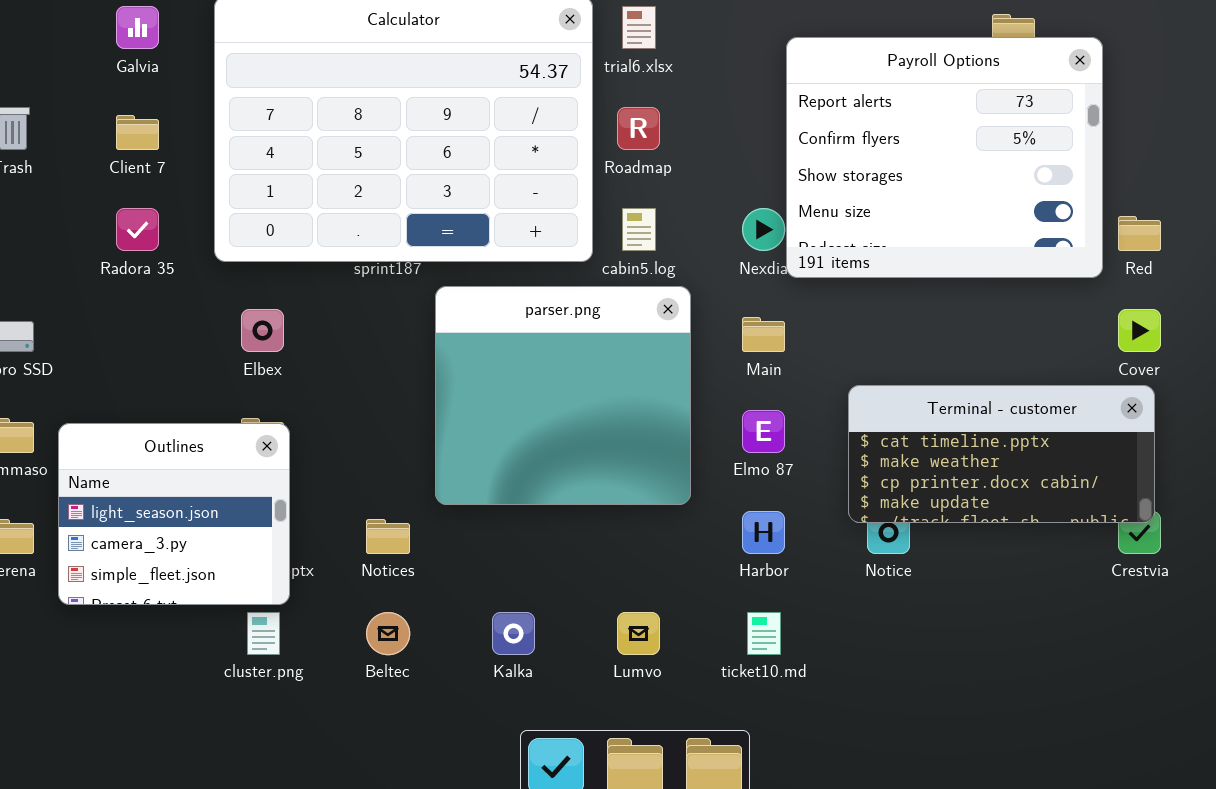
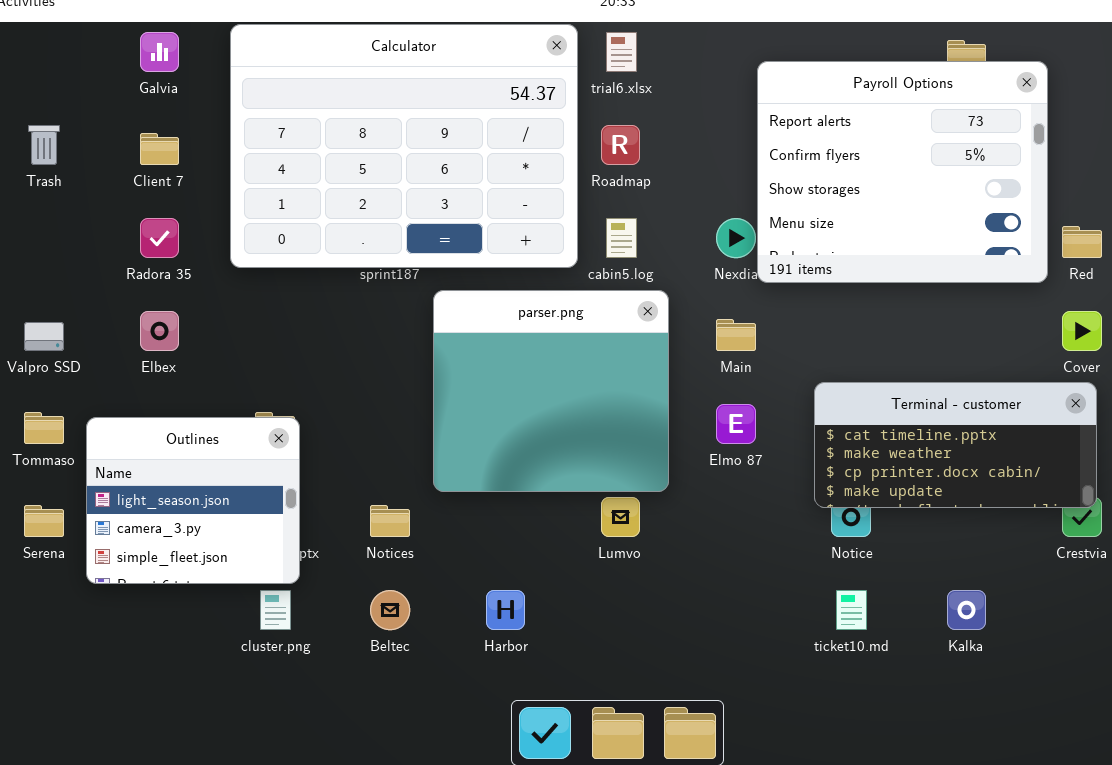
Elbex: [241,309,284,352] -> [140,311,179,351], moved
Harbor: [742,511,785,554] -> [486,590,525,630], moved
Kalka: [492,612,535,655] -> [947,590,986,630], moved
Lumvo: [617,612,660,655] -> [601,497,640,537], moved
ticket10.md: [747,612,781,655] -> [836,590,867,630], moved

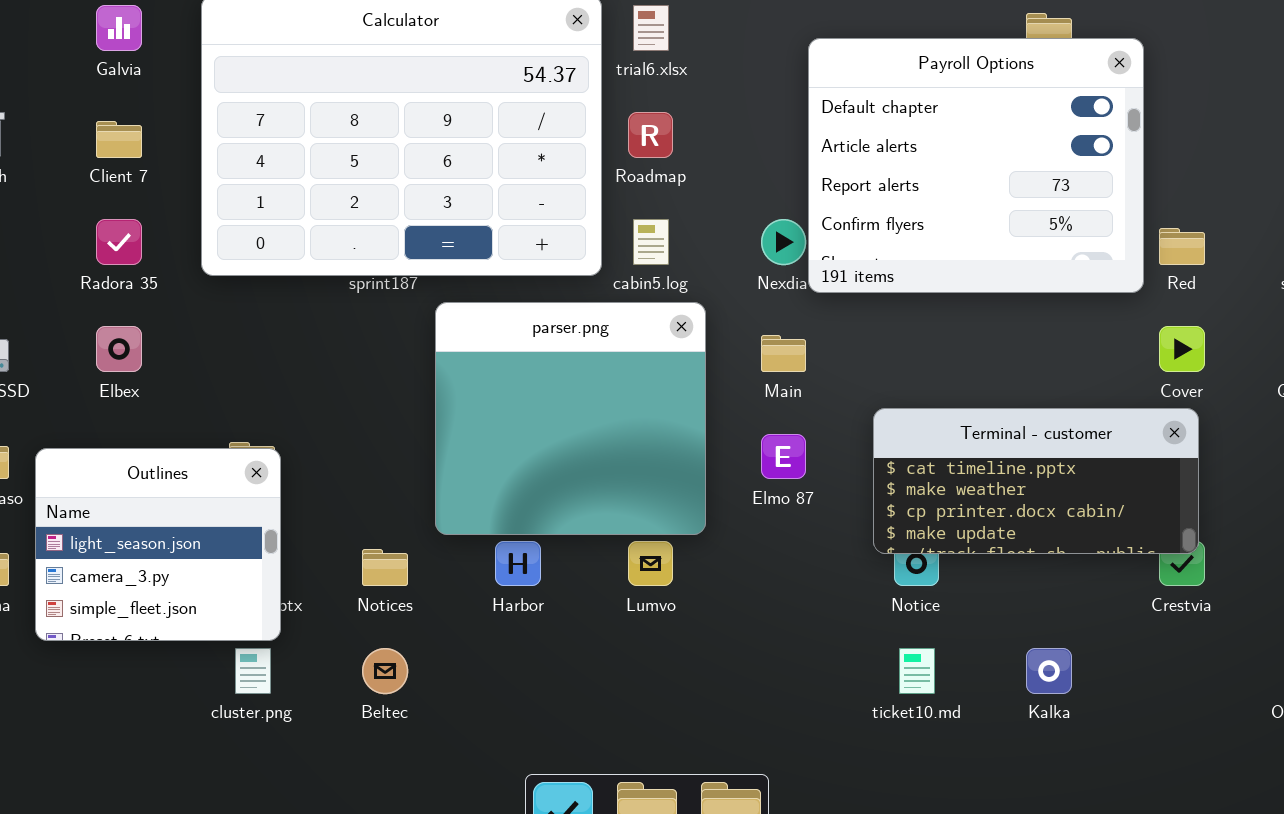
Payroll Options: [757,61,1048,283] -> [808,38,1144,293], scrolled up 2 rows
Harbor: [486,590,525,630] -> [495,541,541,586], moved

